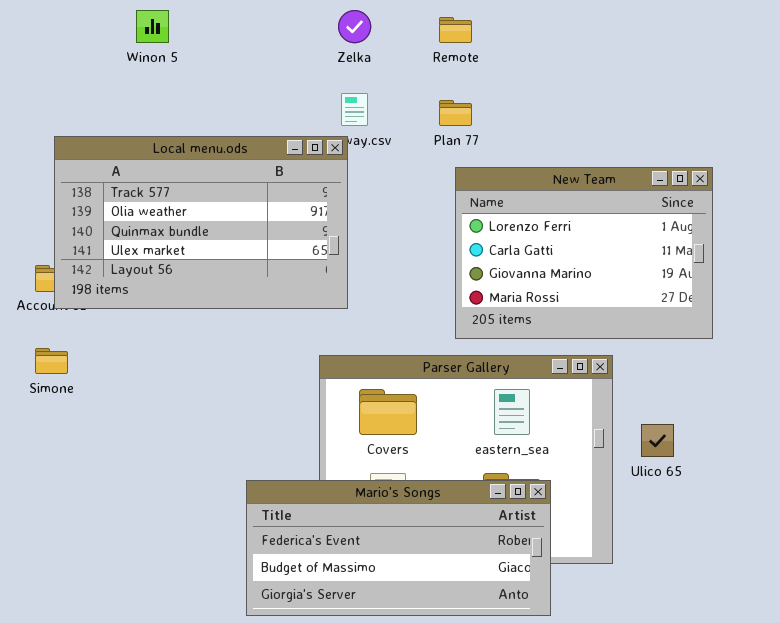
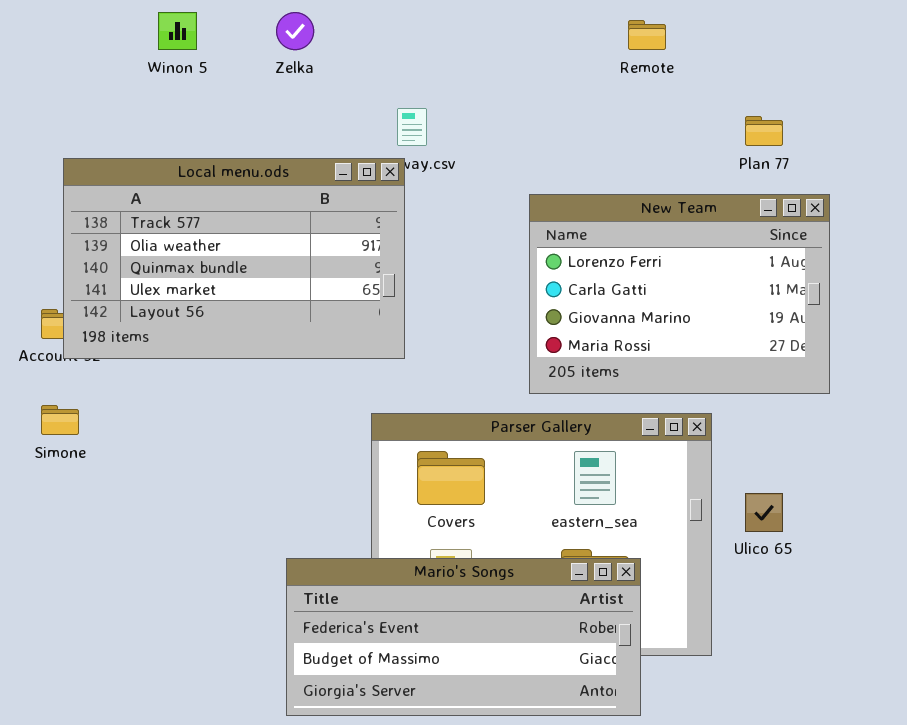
Zelka: [338,10,371,43] -> [276,12,314,50], moved
Remote: [439,17,472,43] -> [628,20,666,50], moved
Plan 77: [439,100,472,126] -> [745,116,783,146], moved

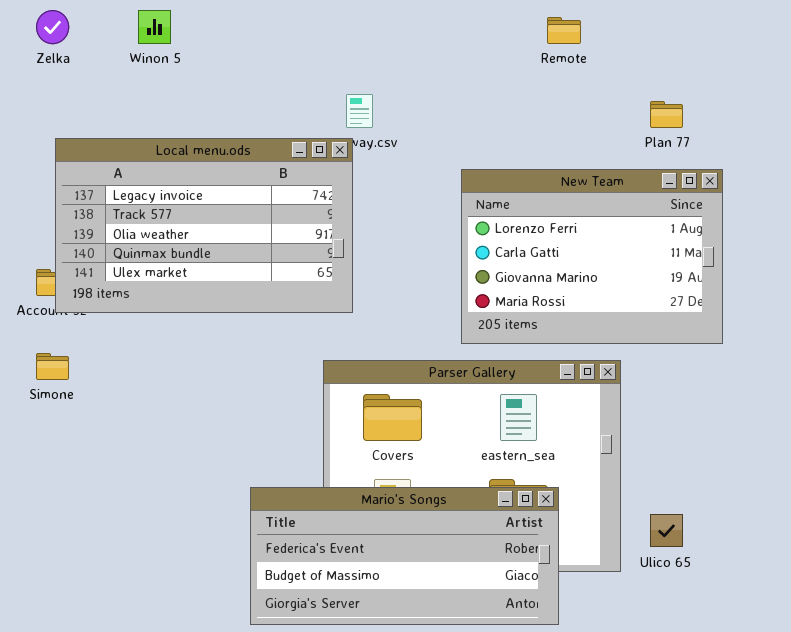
Zelka: [276,12,314,50] -> [36,10,69,44], moved
Local menu.ods: [63,158,405,359] -> [55,138,353,313], scrolled up 1 row
Ulico 65: [745,493,783,532] -> [650,514,683,547], moved

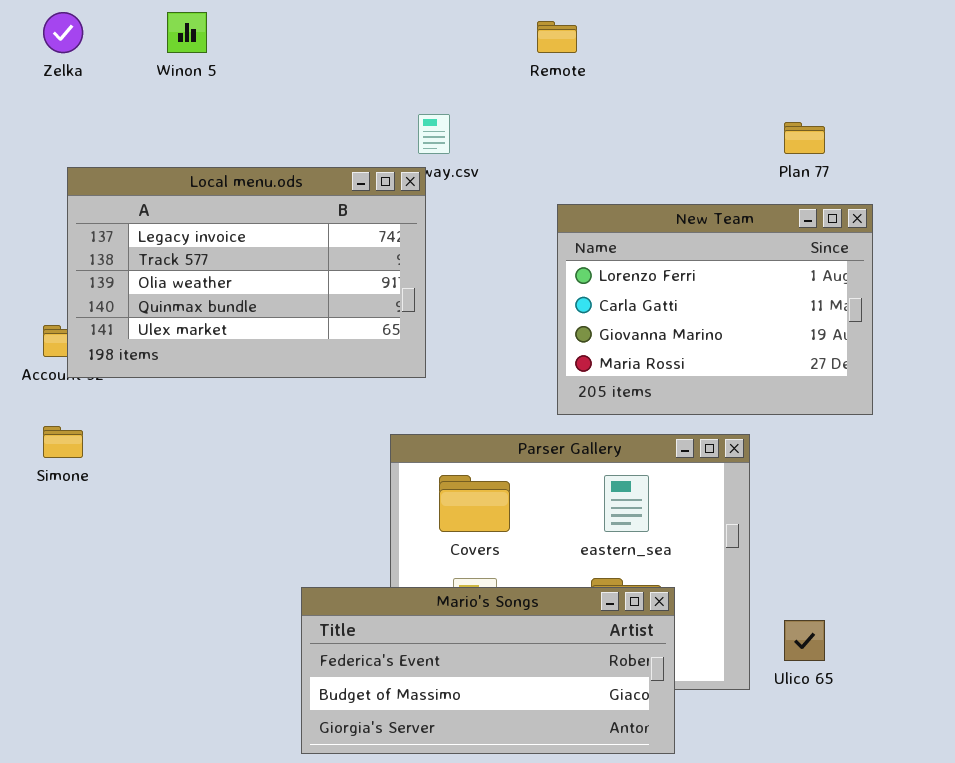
Remote: [547,17,581,44] -> [537,21,577,53], moved

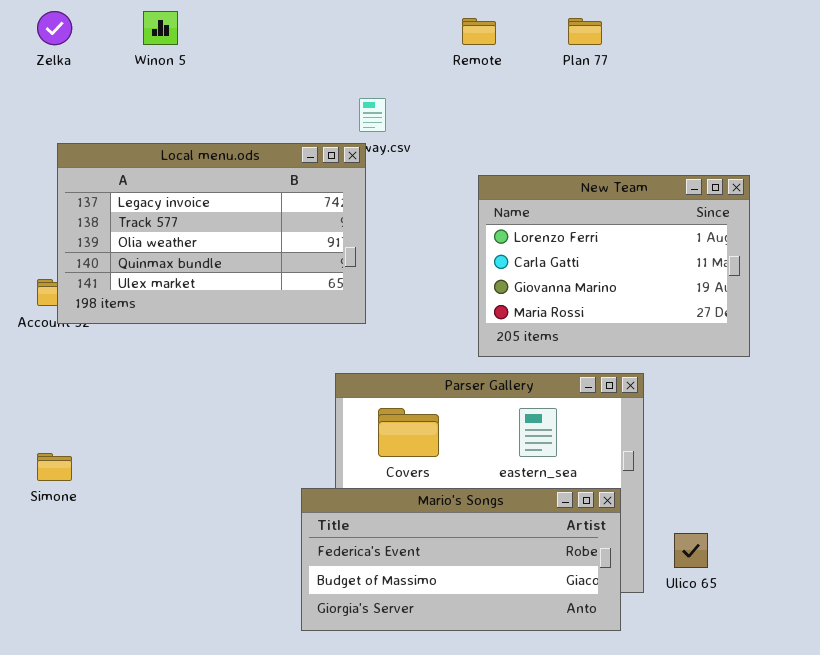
Plan 77: [784,122,825,154] -> [568,18,602,45], moved
Simone: [43,426,83,458] -> [37,453,72,481], moved
Mario's Songs: [301,587,675,754] -> [301,488,621,631], moved

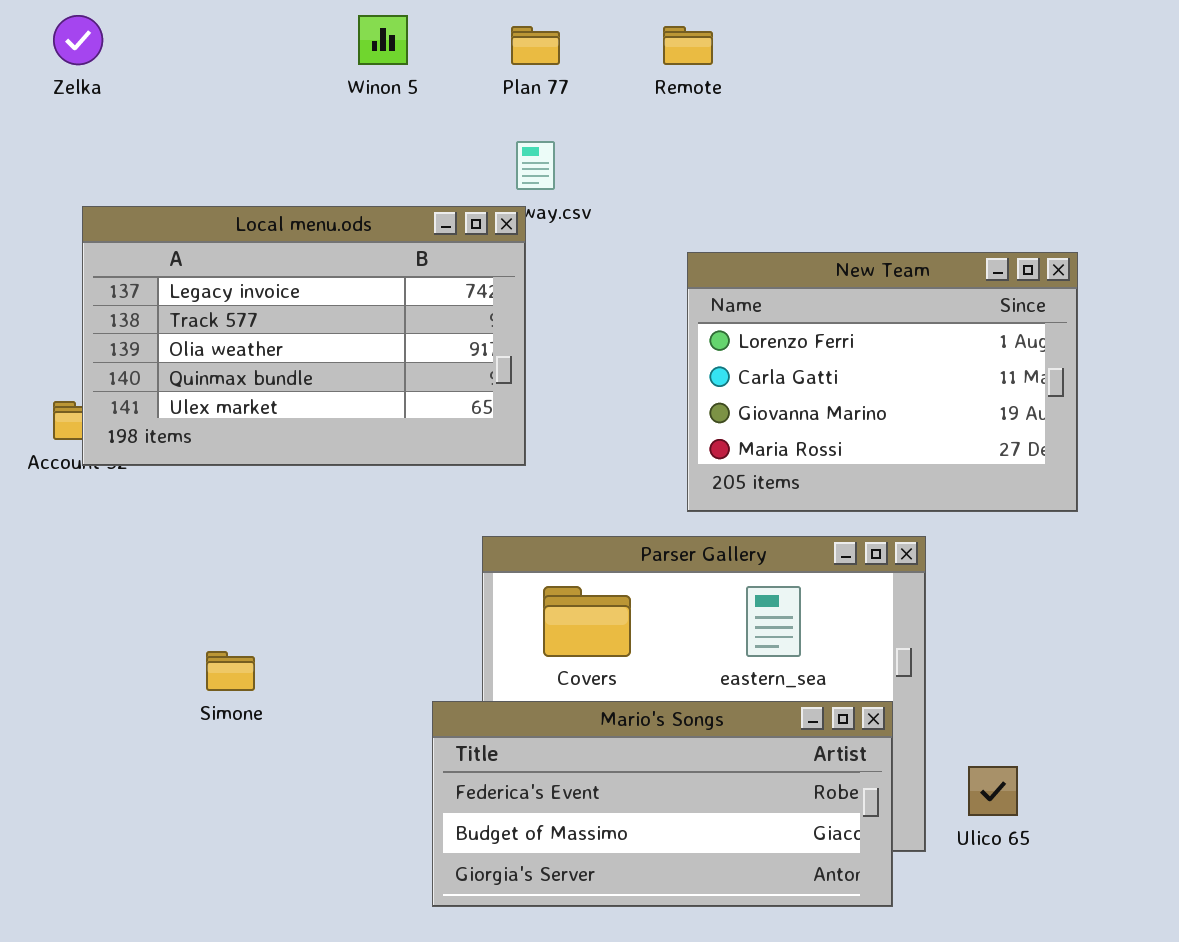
Winon 5: [143,11,178,45] -> [358,15,408,65], moved
Plan 77: [568,18,602,45] -> [511,26,560,65], moved
Simone: [37,453,72,481] -> [206,651,255,691], moved

